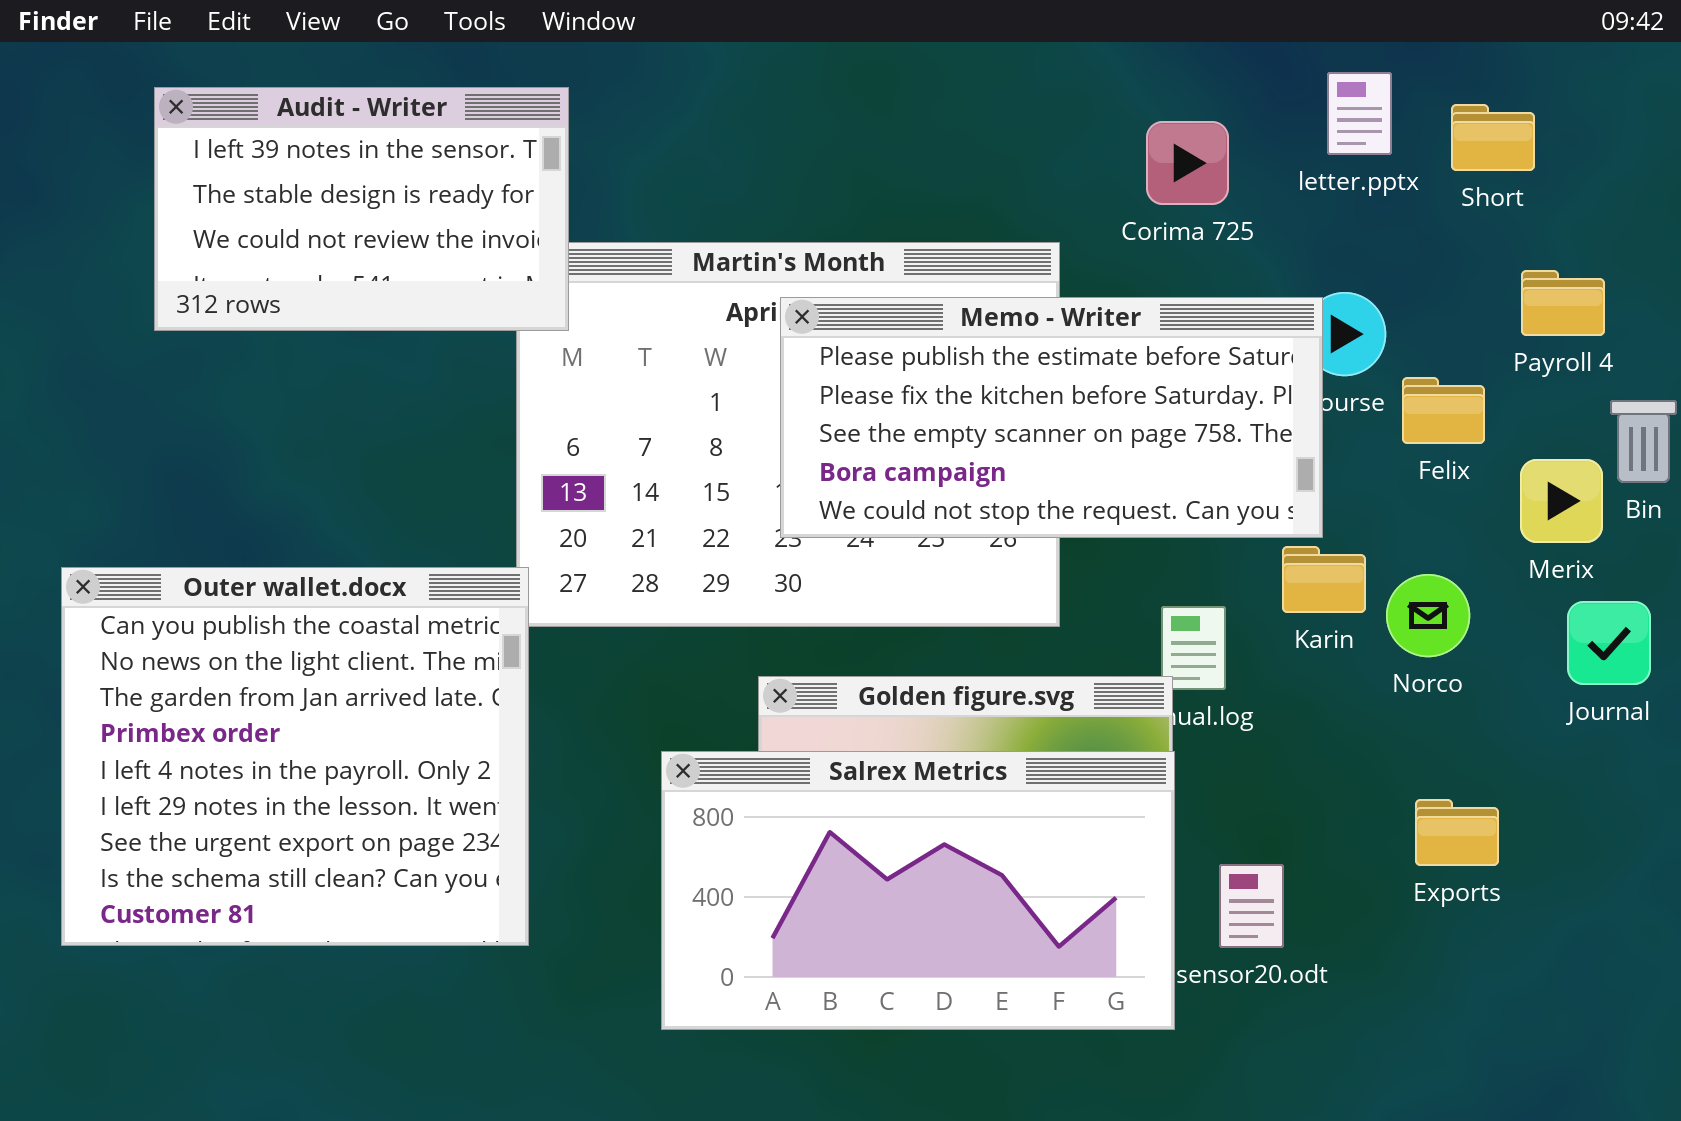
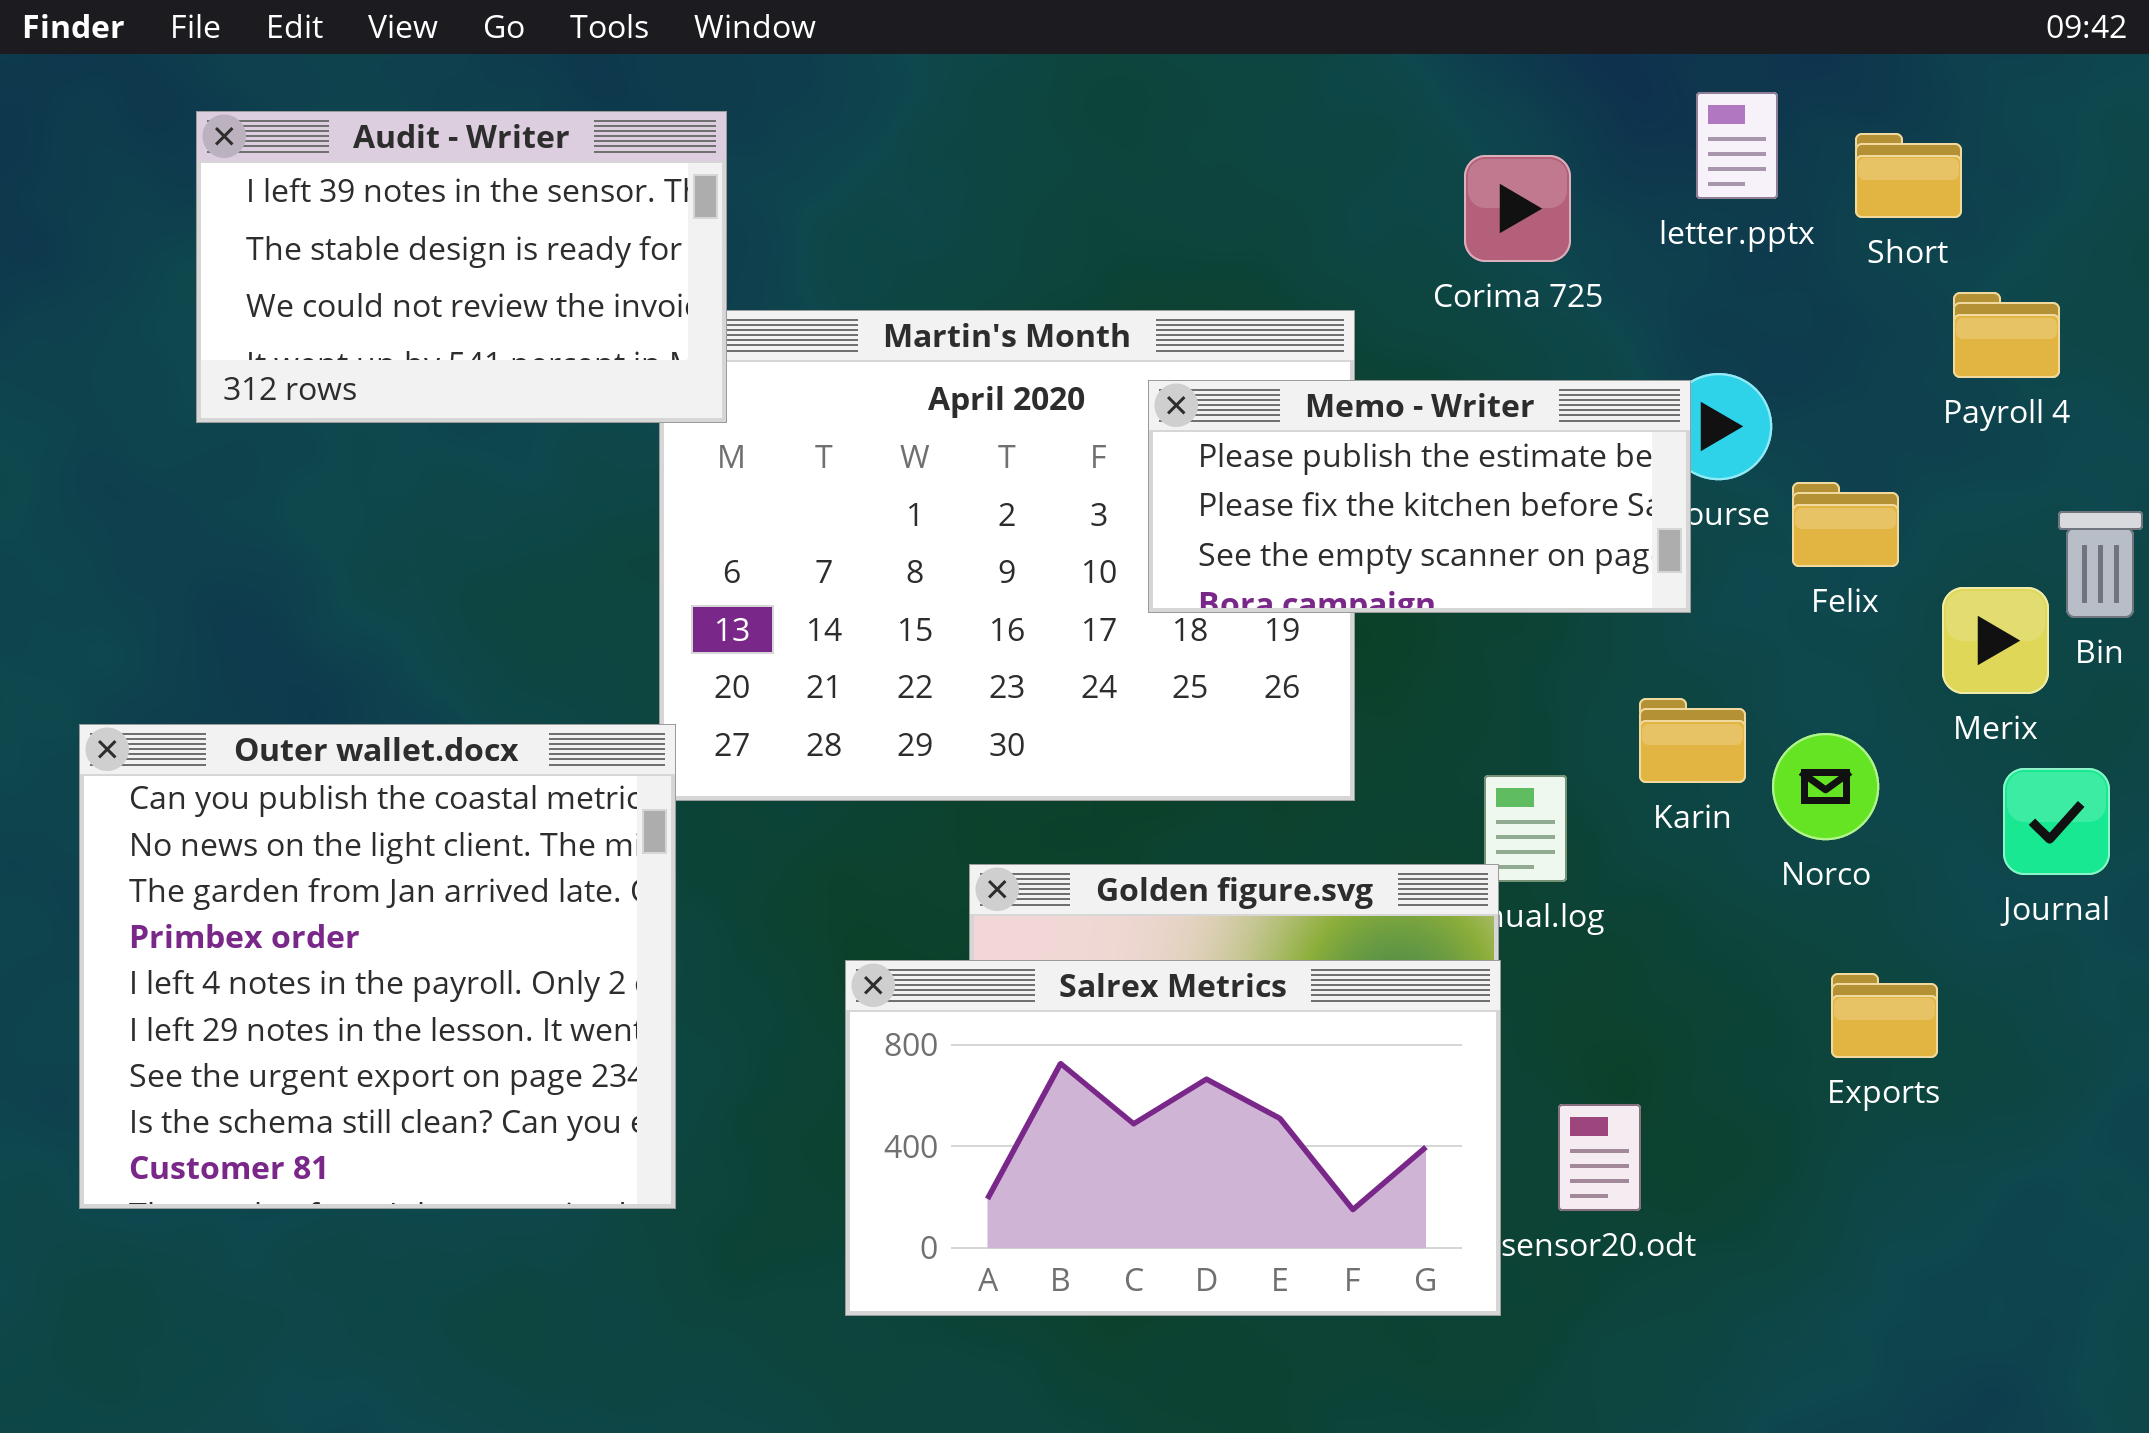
Payroll 4: [1521,270,1605,336] -> [1953,292,2060,378], moved
Memo - Writer: [780,297,1323,538] -> [1148,380,1691,613], resized
Exports: [1415,799,1499,866] -> [1831,973,1938,1058], moved

